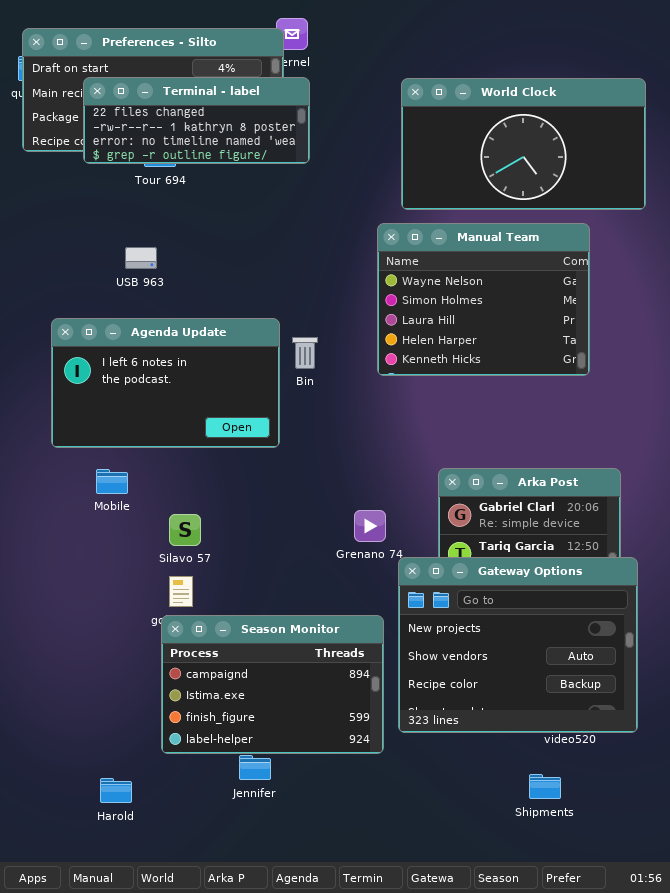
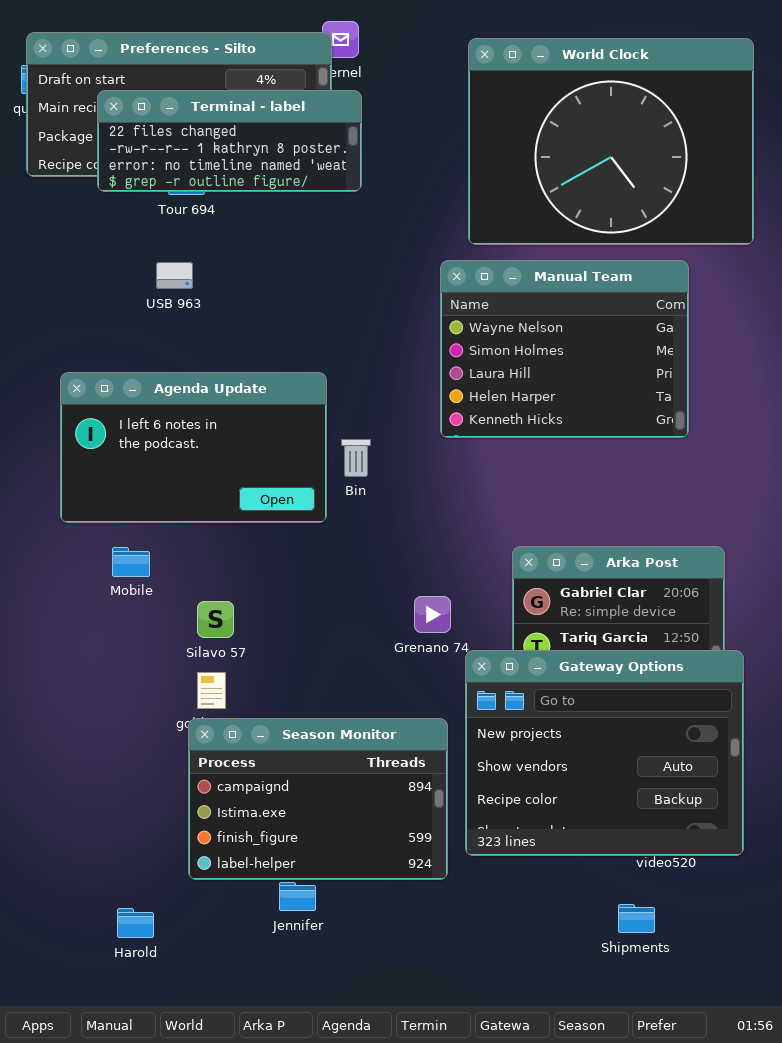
World Clock: [401,78,646,210] -> [468,38,754,245], resized
USB 963: [125,247,157,269] -> [156,262,193,289], moved
Bin: [292,337,318,369] -> [341,439,371,477], moved

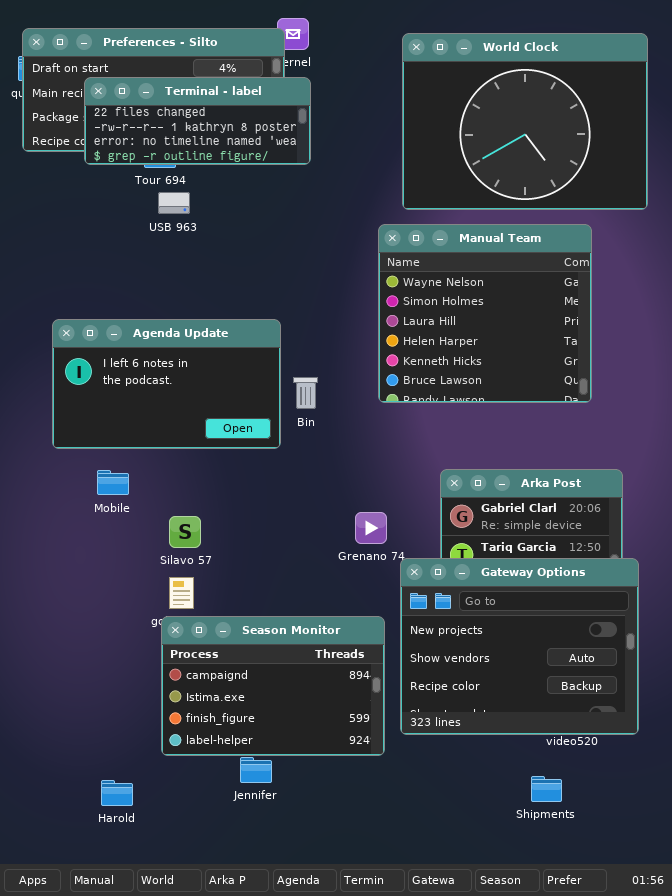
Manual Team: [440,260,689,438] -> [378,224,592,403], resized
USB 963: [156,262,193,289] -> [158,192,190,214], moved

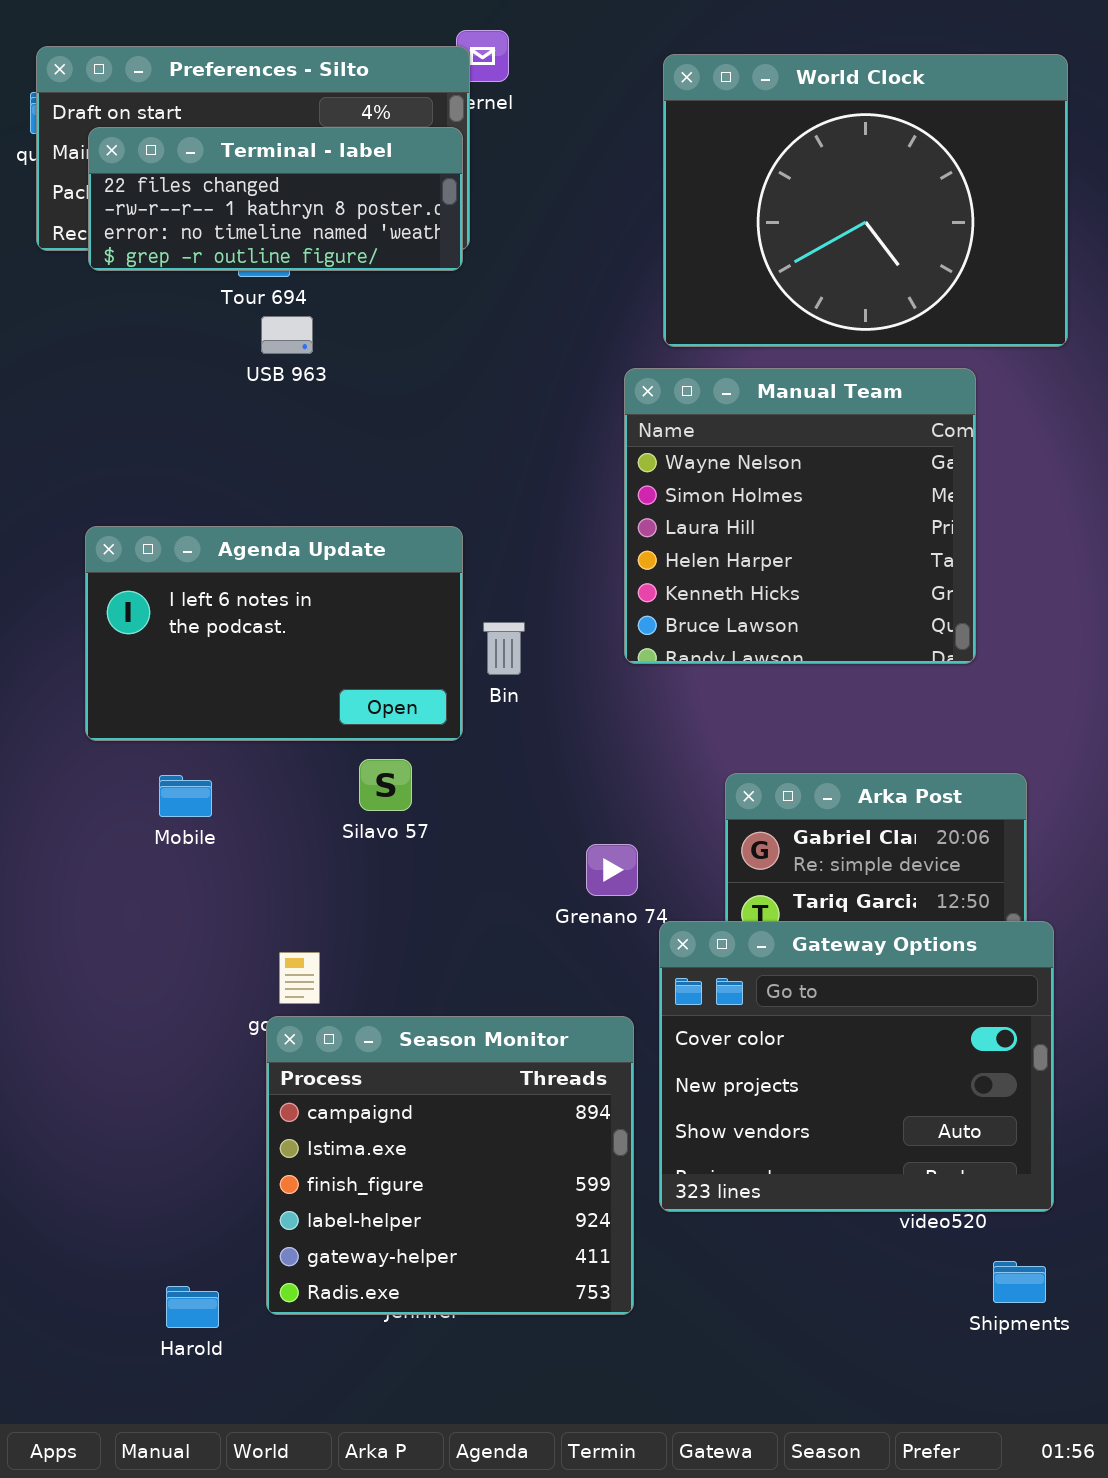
Terminal - label: [84,77,311,165] -> [88,127,463,271], moved
Silavo 57: [169,516,201,548] -> [359,759,412,811], moved
Gateway Options: [400,558,639,735] -> [659,921,1054,1212], scrolled up 1 row
Season Monitor: [161,616,385,756] -> [266,1016,634,1315], resized
Shipments: [531,776,562,802] -> [993,1261,1046,1303], moved

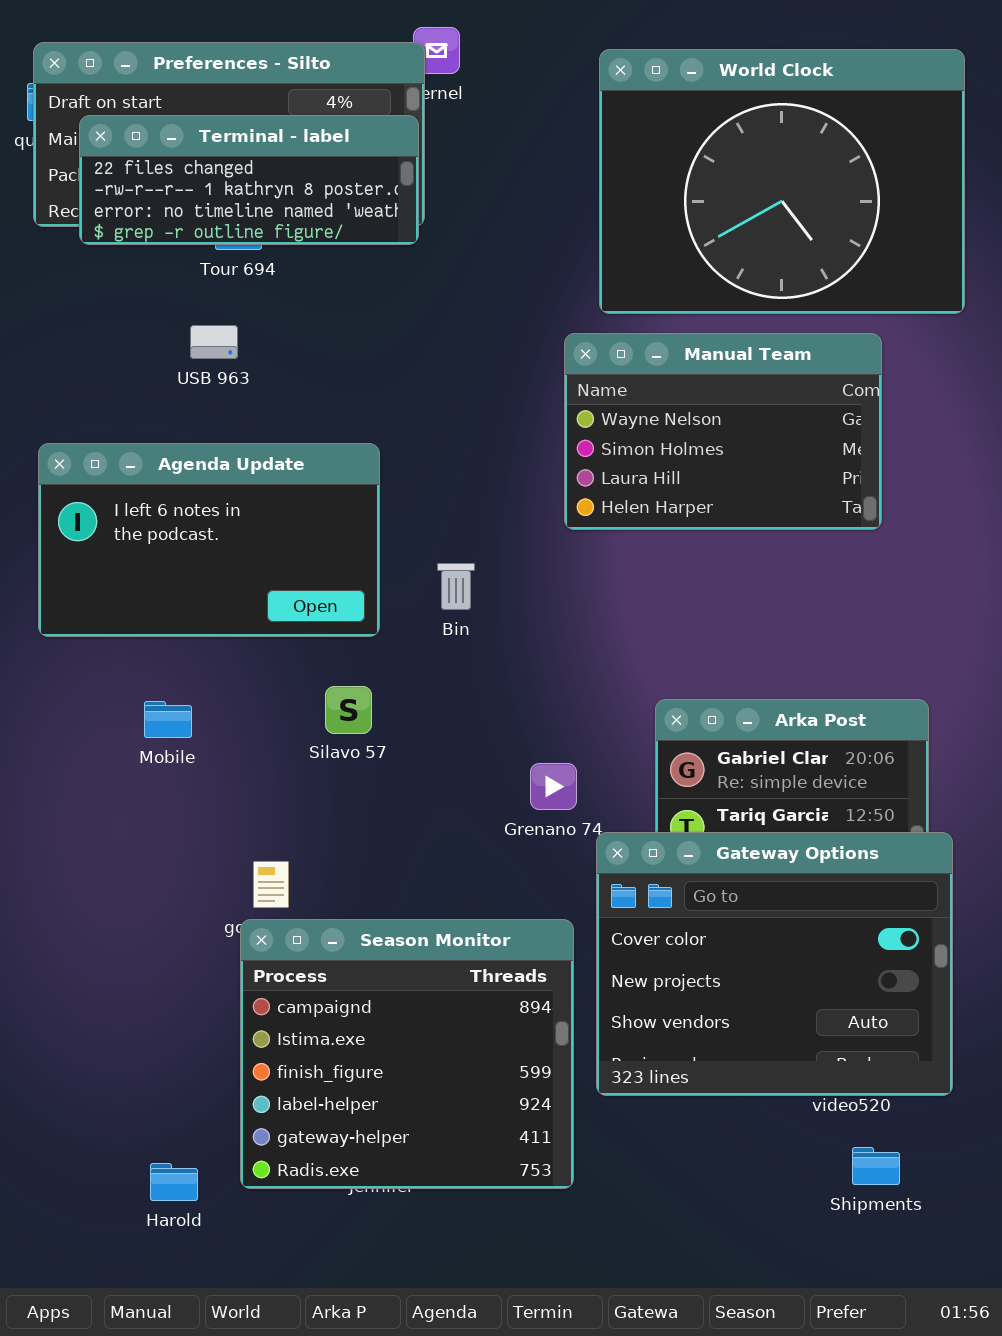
USB 963: [261,316,313,354] -> [190,325,238,359], moved
Manual Team: [624,368,976,664] -> [564,333,882,530], resized
Agenda Update: [85,526,463,741] -> [38,443,380,637], moved
Shipments: [993,1261,1046,1303] -> [852,1147,900,1185], moved

